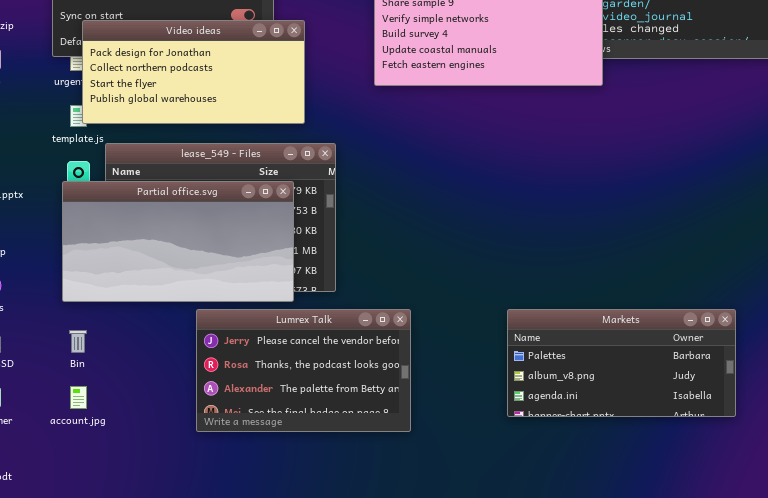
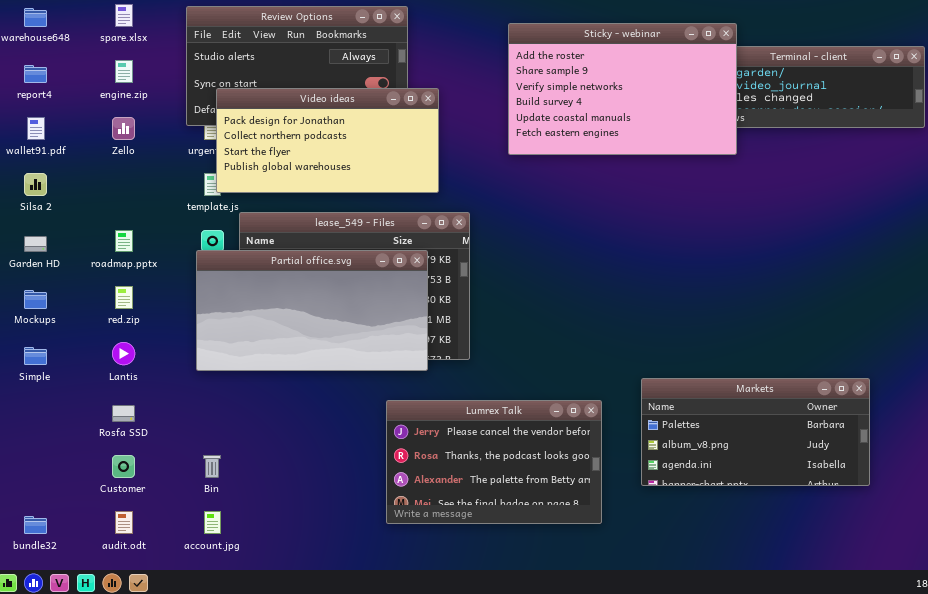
Lumrex Talk: [196,309,411,432] -> [386,400,602,524], moved
Bin: [69,330,87,353] -> [203,455,221,478], moved
account.jpg: [70,386,87,409] -> [204,511,221,534], moved

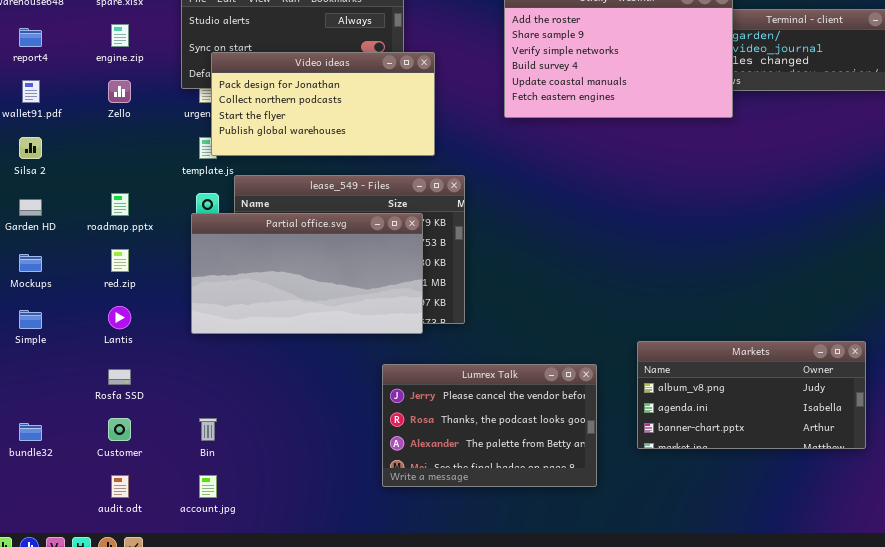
Markets: [641,378,870,486] -> [637,341,866,449], scrolled down 1 row
bundle32: [24,516,47,534] -> [19,423,42,441], moved

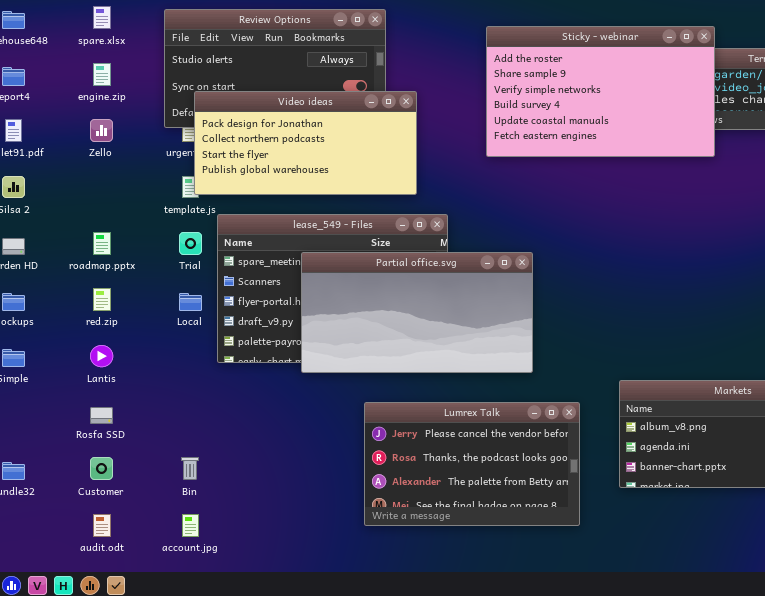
Partial office.svg: [191,213,423,334] -> [301,252,533,373], moved

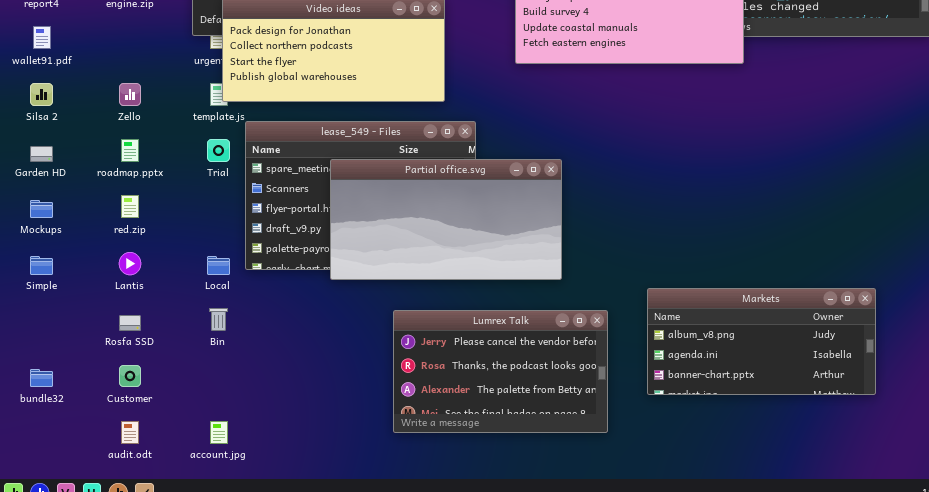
Zello: [90,119,113,142] -> [119,83,141,106], moved
Local: [179,293,202,311] -> [207,256,230,275], moved
Bin: [181,457,199,480] -> [209,308,228,331], moved

